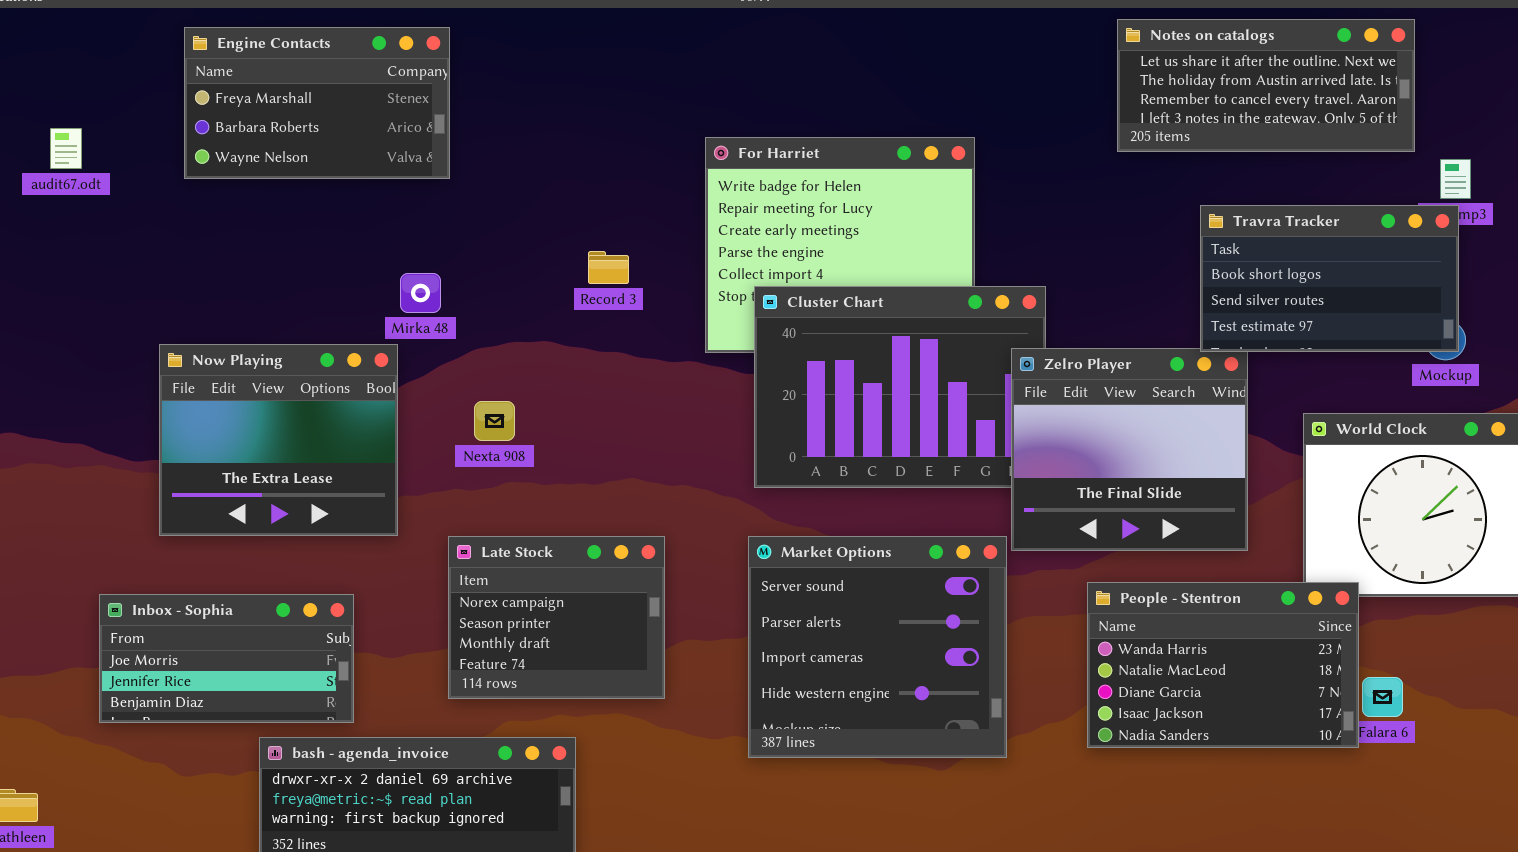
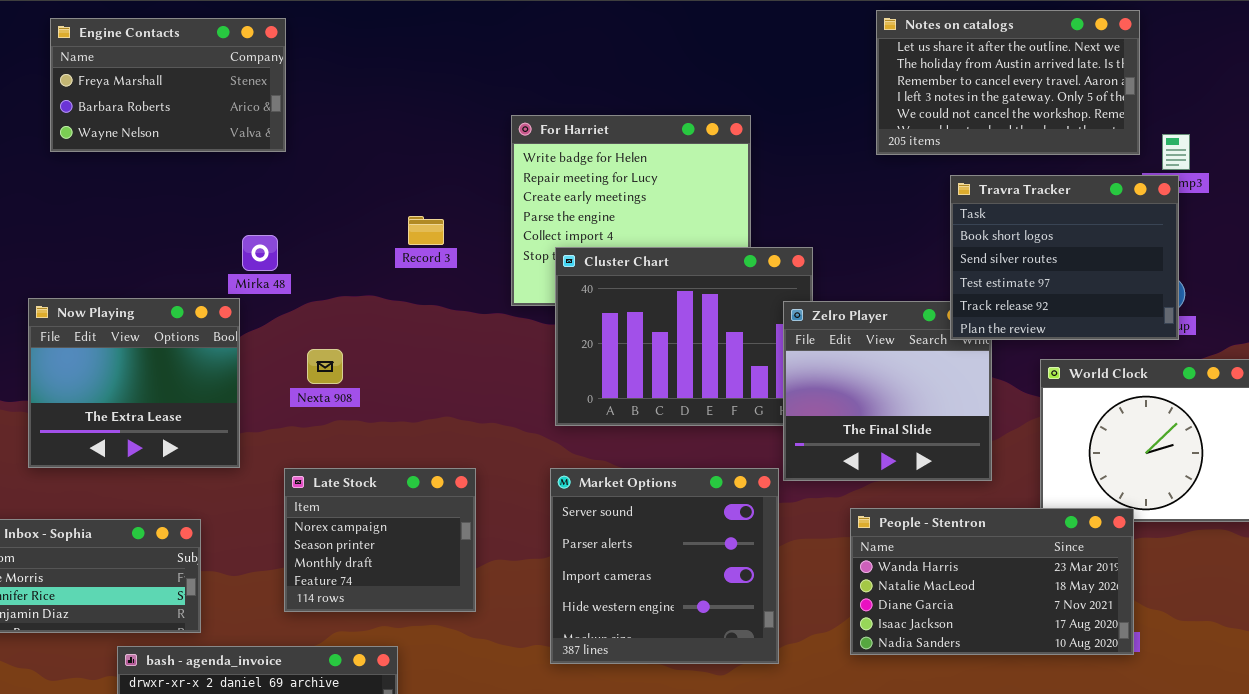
Notes on catalogs: [1117,19,1415,152] -> [876,10,1140,155], resized
Travra Tracker: [1200,205,1459,352] -> [950,175,1179,340], resized
People - Stentron: [1087,582,1359,748] -> [850,508,1134,655], resized

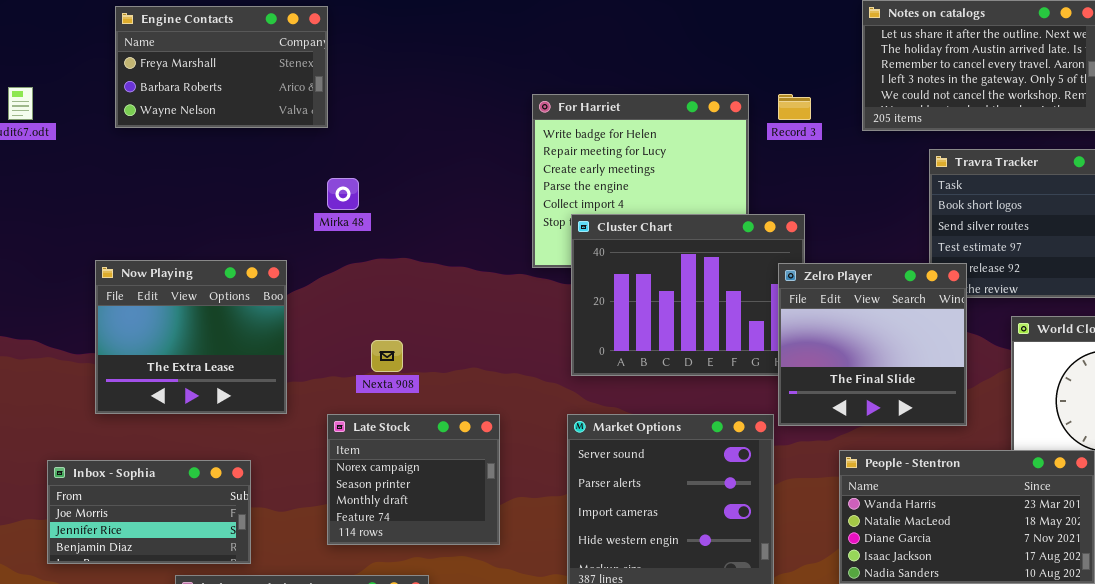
Record 3: [408,216,444,245] -> [778,94,811,120], moved
Mirka 48: [242,235,278,271] -> [327,178,359,210], moved
Zelro Player: [783,301,992,481] -> [778,263,967,426], raised
Nexta 908: [307,349,343,384] -> [371,340,403,372], moved

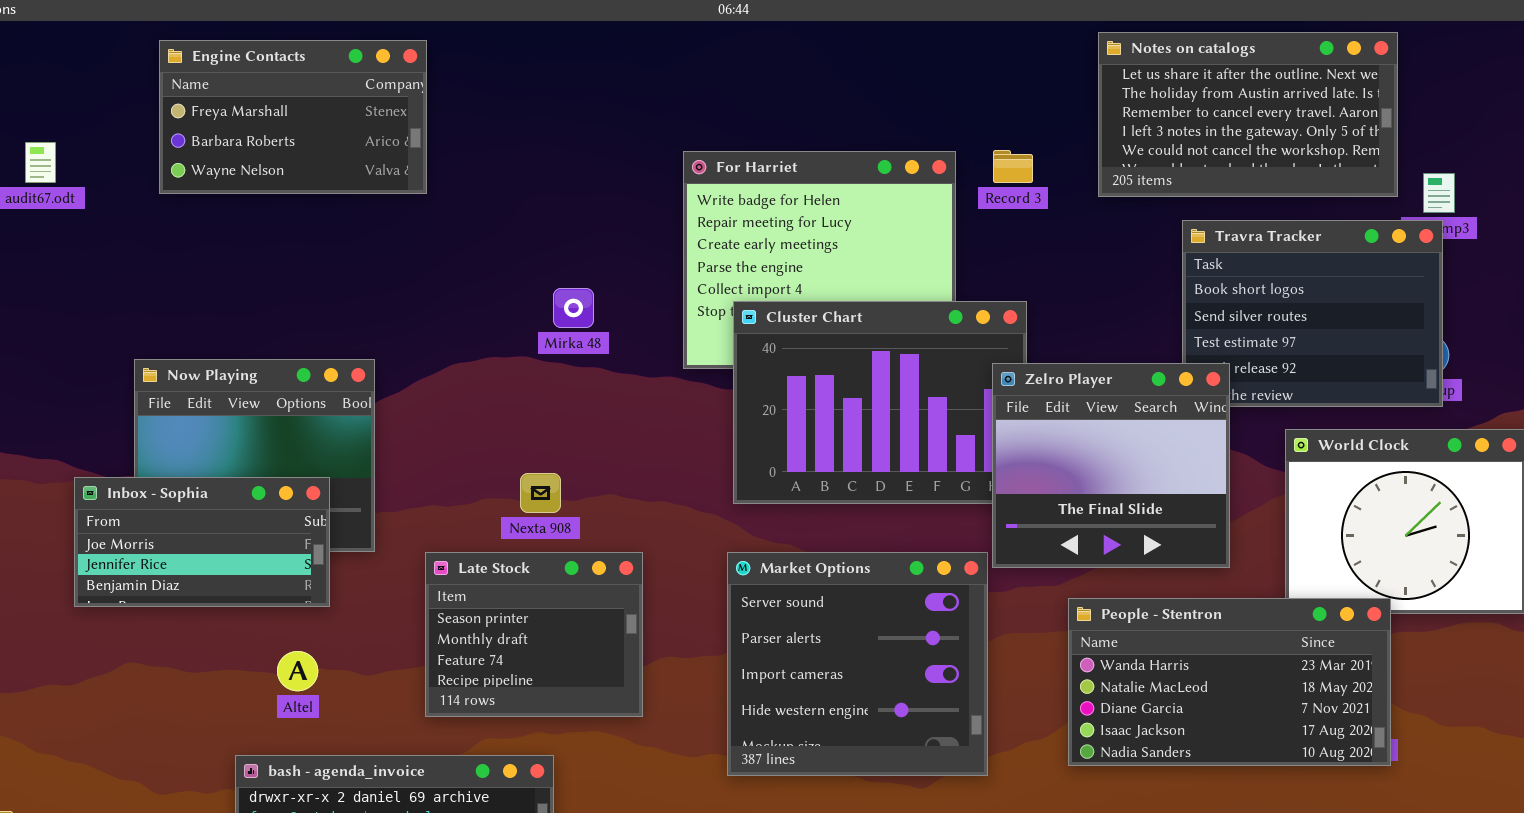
Mirka 48: [327,178,359,210] -> [553,288,594,328], moved
Nexta 908: [371,340,403,372] -> [520,473,561,513], moved
Late Stock: [327,414,500,545] -> [425,552,643,717], scrolled down 1 row
Inbox - Sophia: [47,460,251,564] -> [74,477,330,607], moved

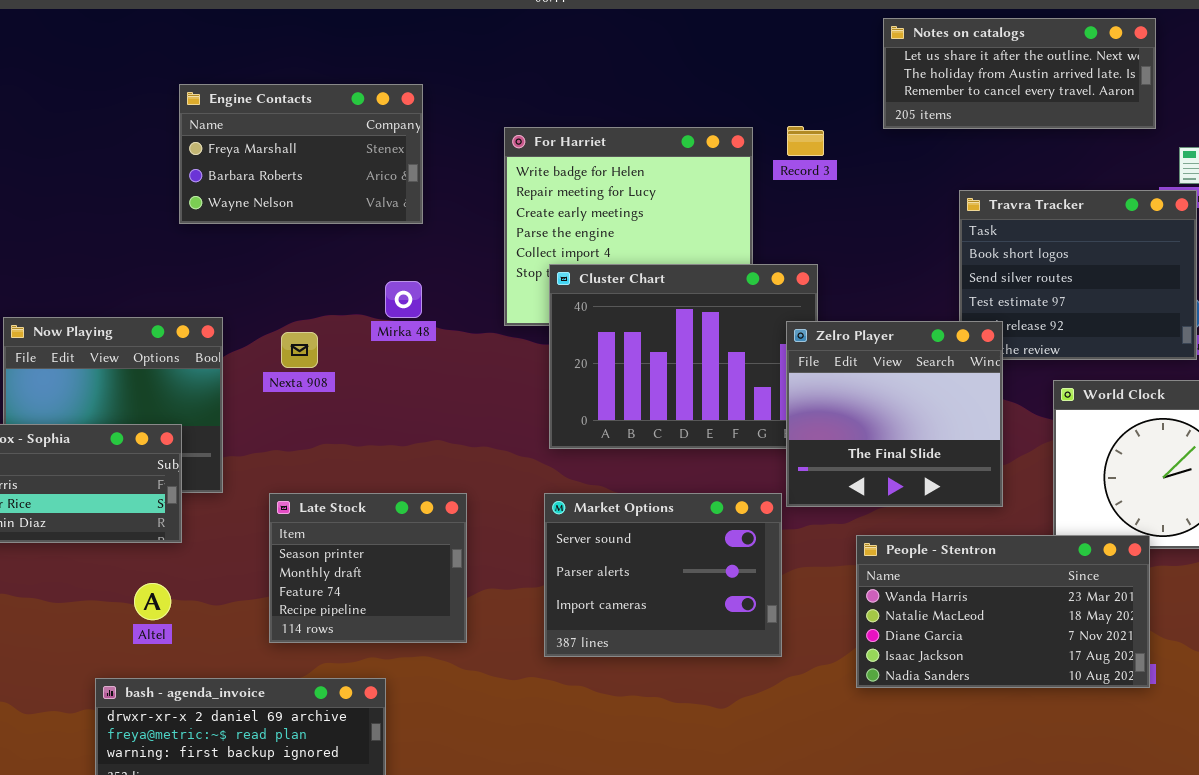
Notes on catalogs: [1098,32,1398,197] -> [883,18,1156,129], resized
Engine Contacts: [159,40,427,194] -> [179,84,423,224], moved
Mirka 48: [553,288,594,328] -> [385,281,422,318], moved
Nexta 908: [520,473,561,513] -> [281,332,318,368], moved
Market Options: [727,552,988,776] -> [544,493,782,657], resized

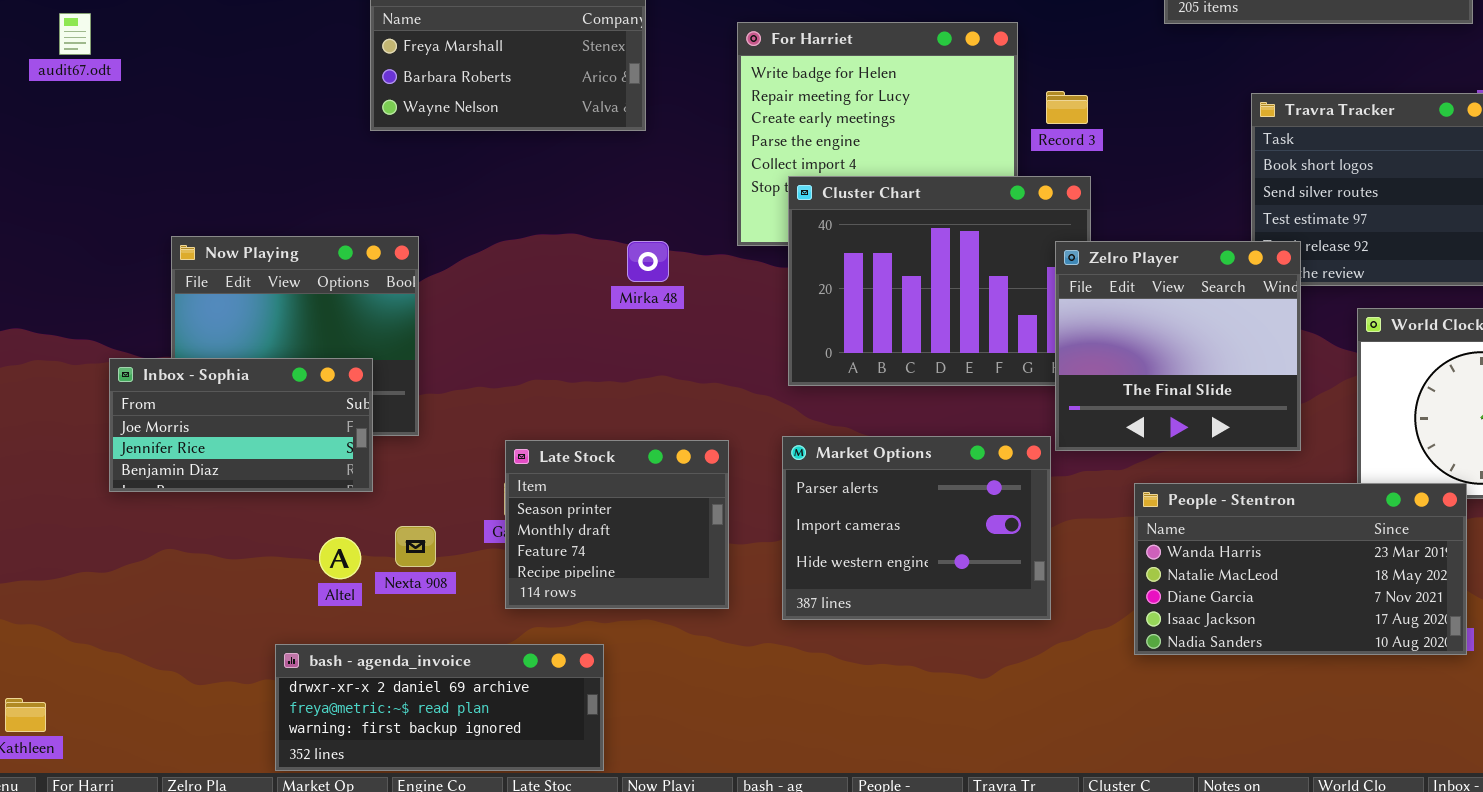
Record 3: [787,126,824,156] -> [1046,91,1088,124], moved
Mirka 48: [385,281,422,318] -> [627,241,669,282], moved
Nexta 908: [281,332,318,368] -> [395,526,436,567], moved
Late Stock: [269,493,467,643] -> [505,440,729,609], moved
Market Options: [544,493,782,657] -> [782,436,1051,620], scrolled down 1 row

